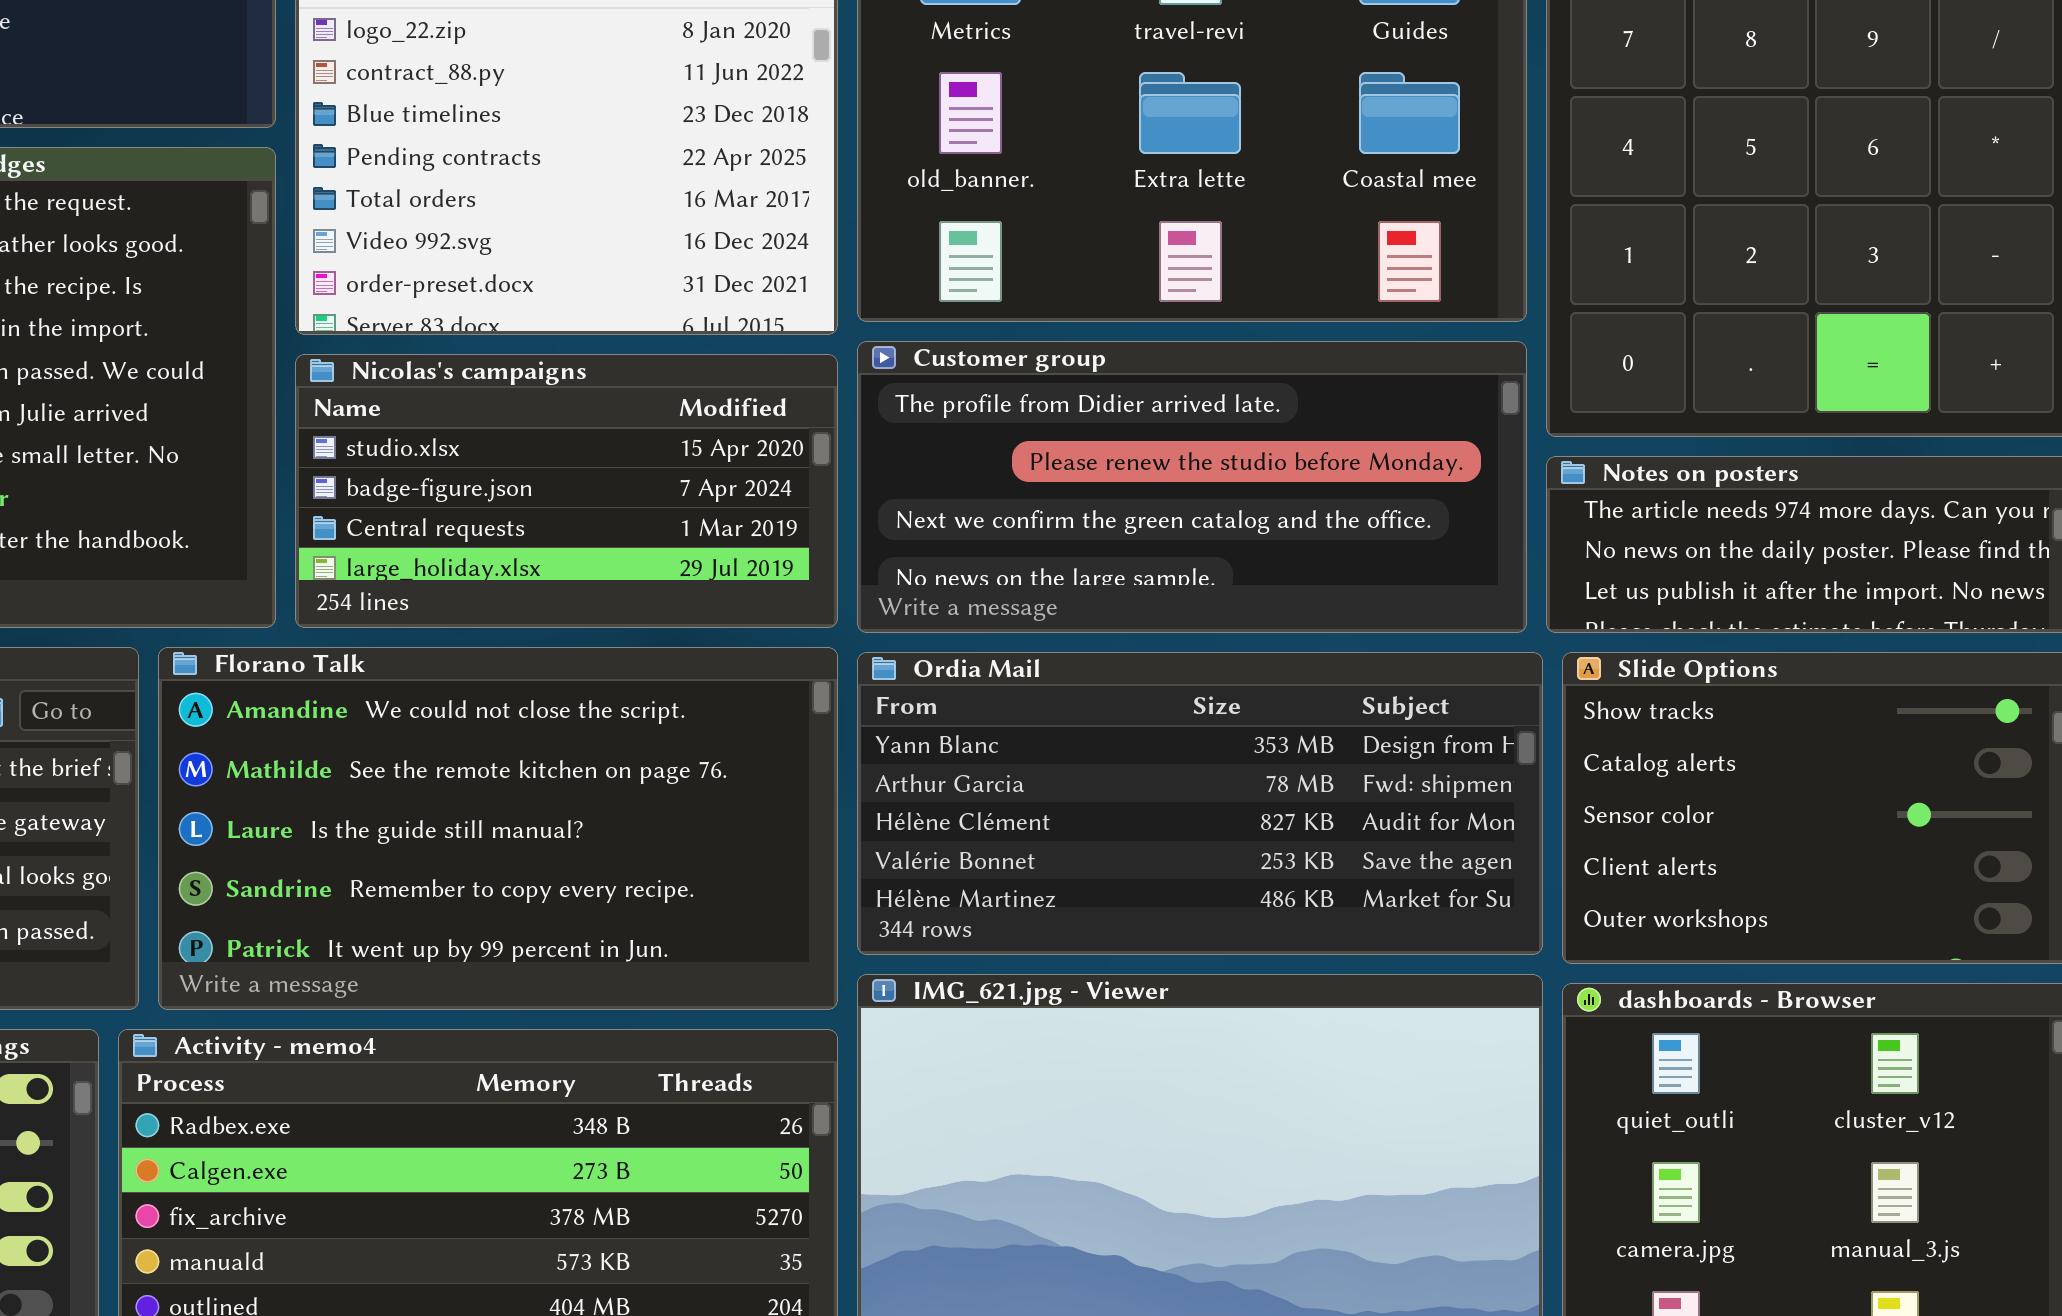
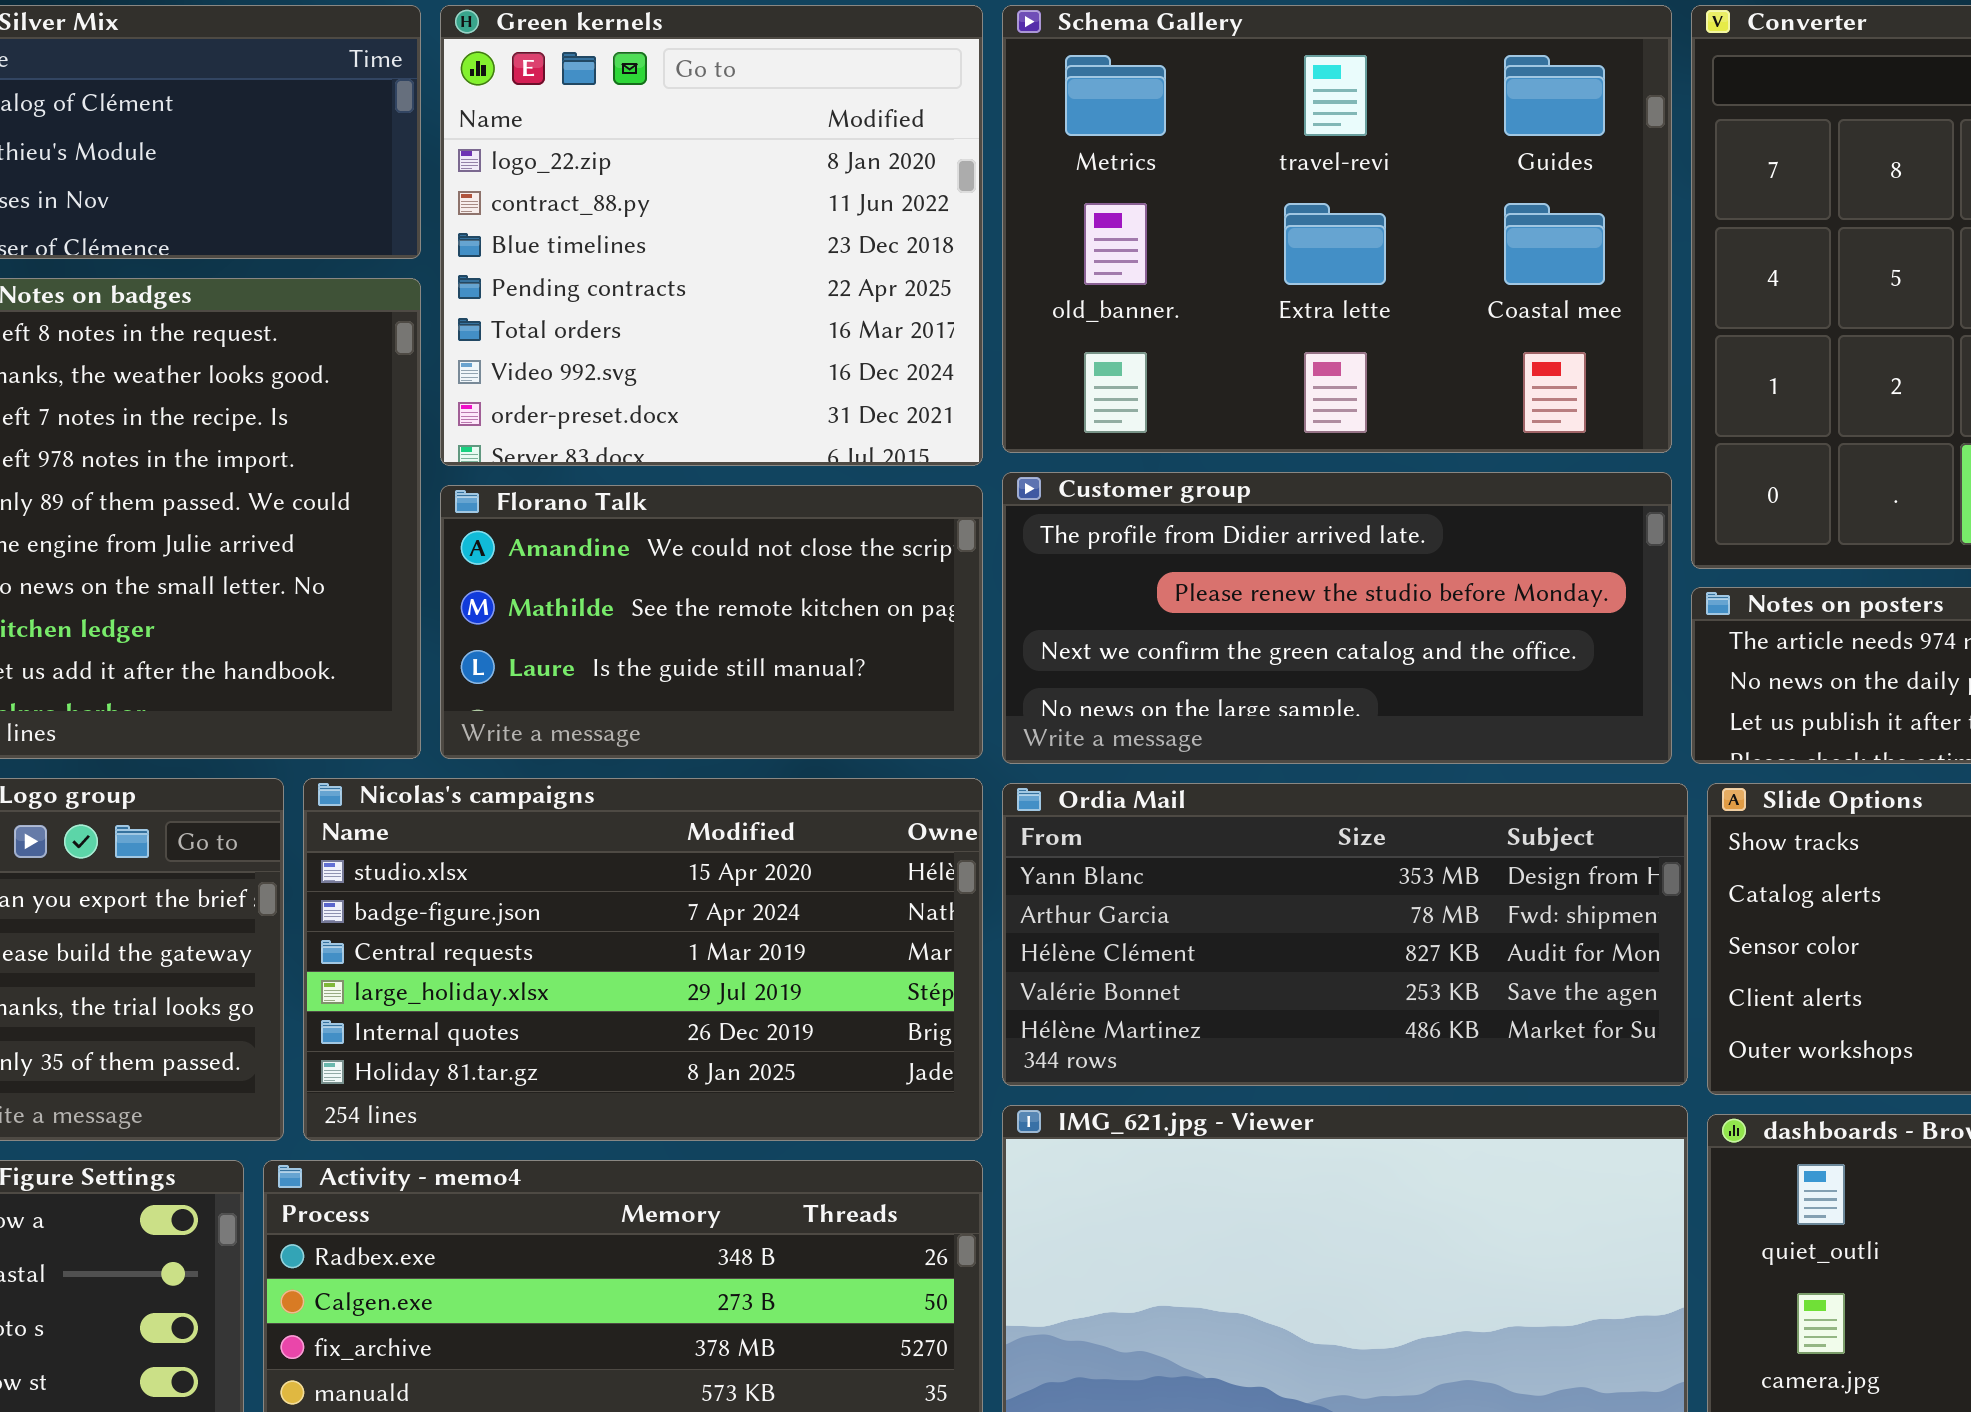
Nicolas's campaigns: [295,354,838,628] -> [303,778,983,1141], moved, resized
Florano Talk: [158,647,838,1010] -> [440,485,983,759], moved, resized

